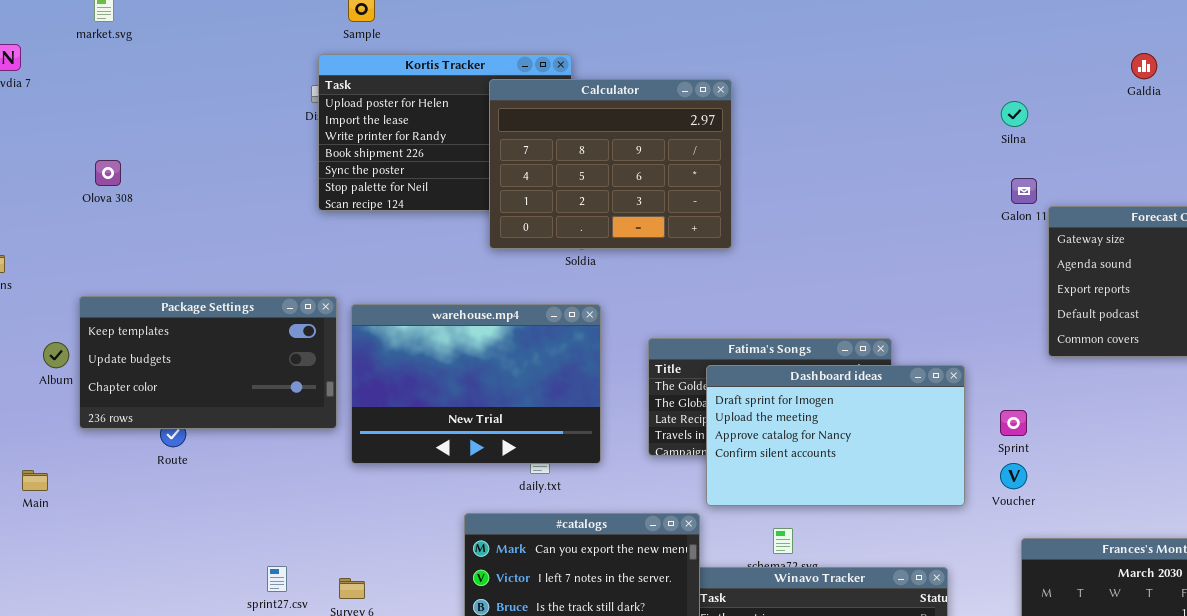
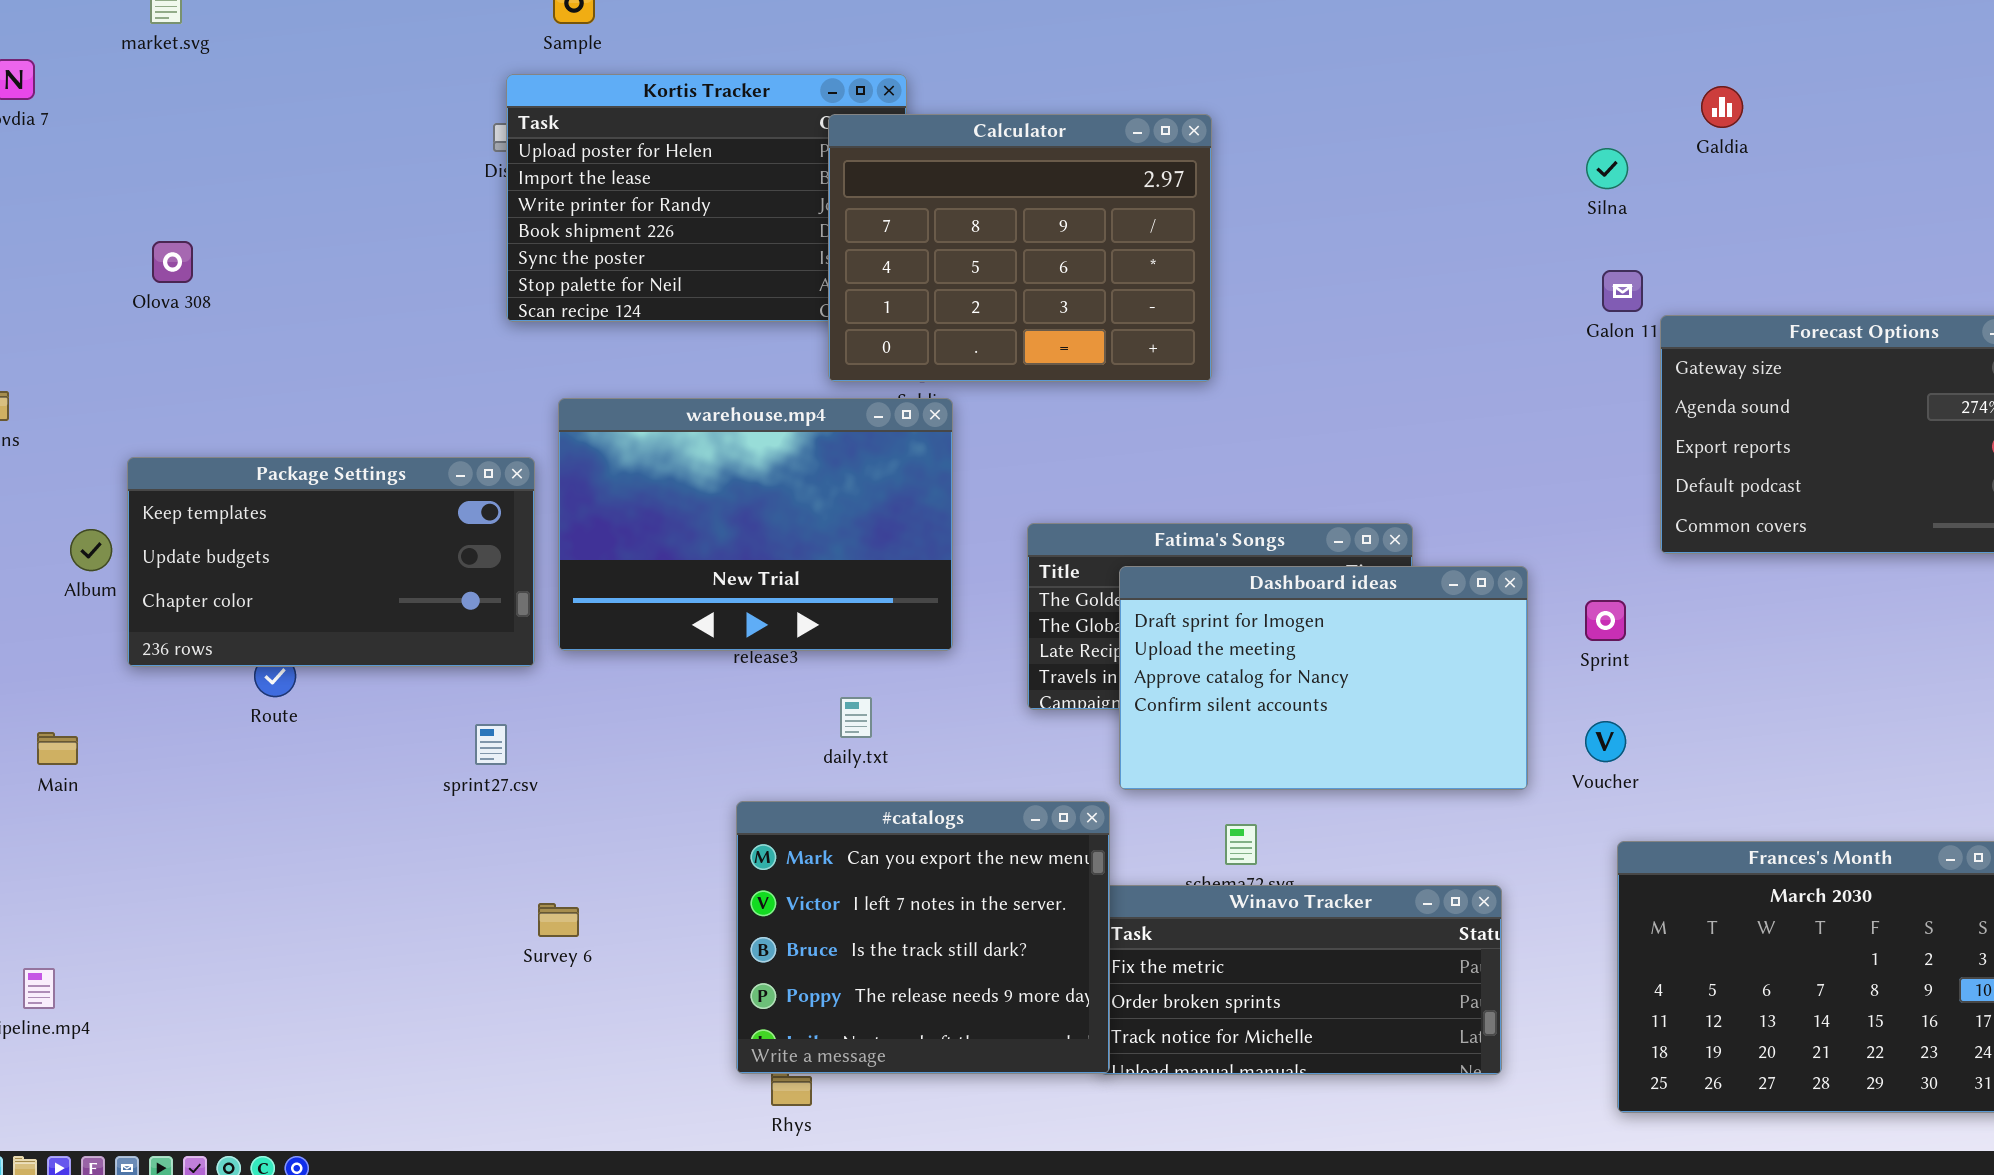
Galdia: [1131,53,1157,79] -> [1701,86,1743,128], moved
Calculator: [489,79,732,249] -> [828,114,1212,382], moved
warehouse.mp4: [351,304,601,464] -> [558,398,953,651], moved
Sprint: [1000,410,1027,436] -> [1585,600,1626,641], moved
sprint27.csv: [267,566,287,592] -> [475,724,507,765], moved

